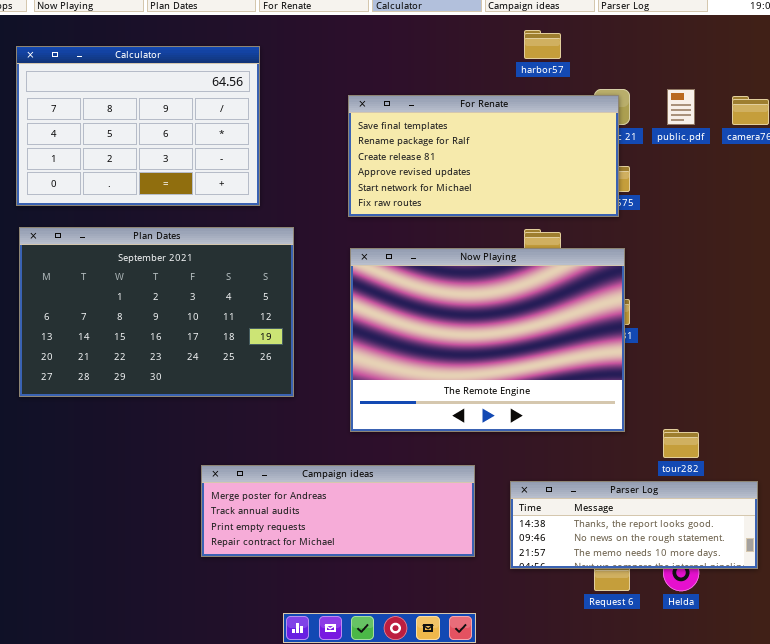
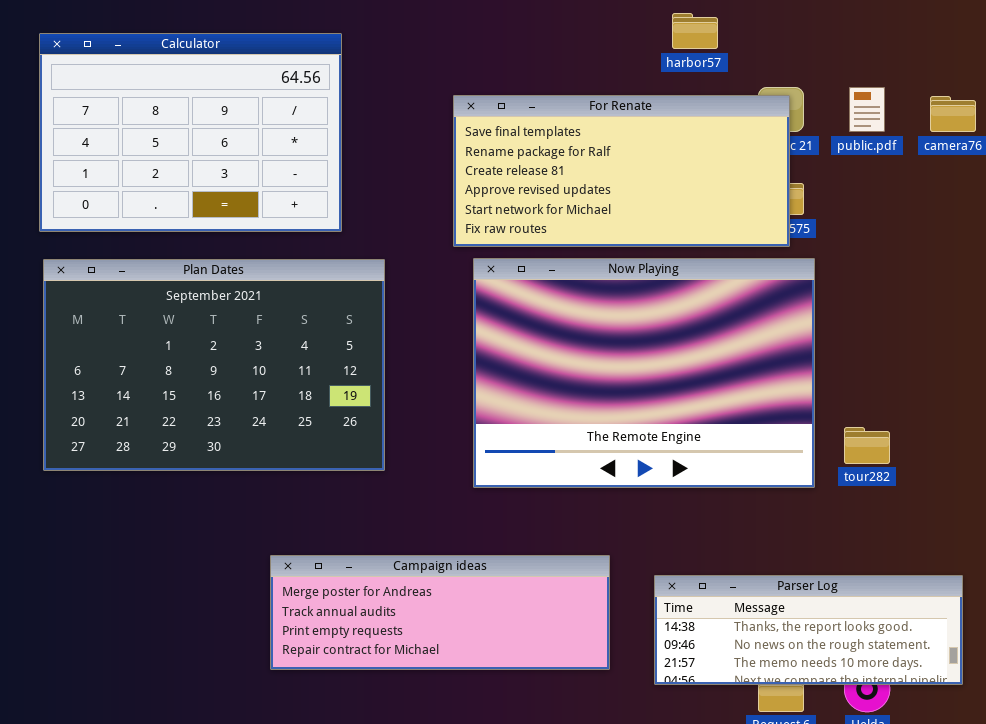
Now Playing: [350,248,625,432] -> [473,258,815,488], moved
tour282: [663,429,699,458] -> [844,427,890,464], moved

